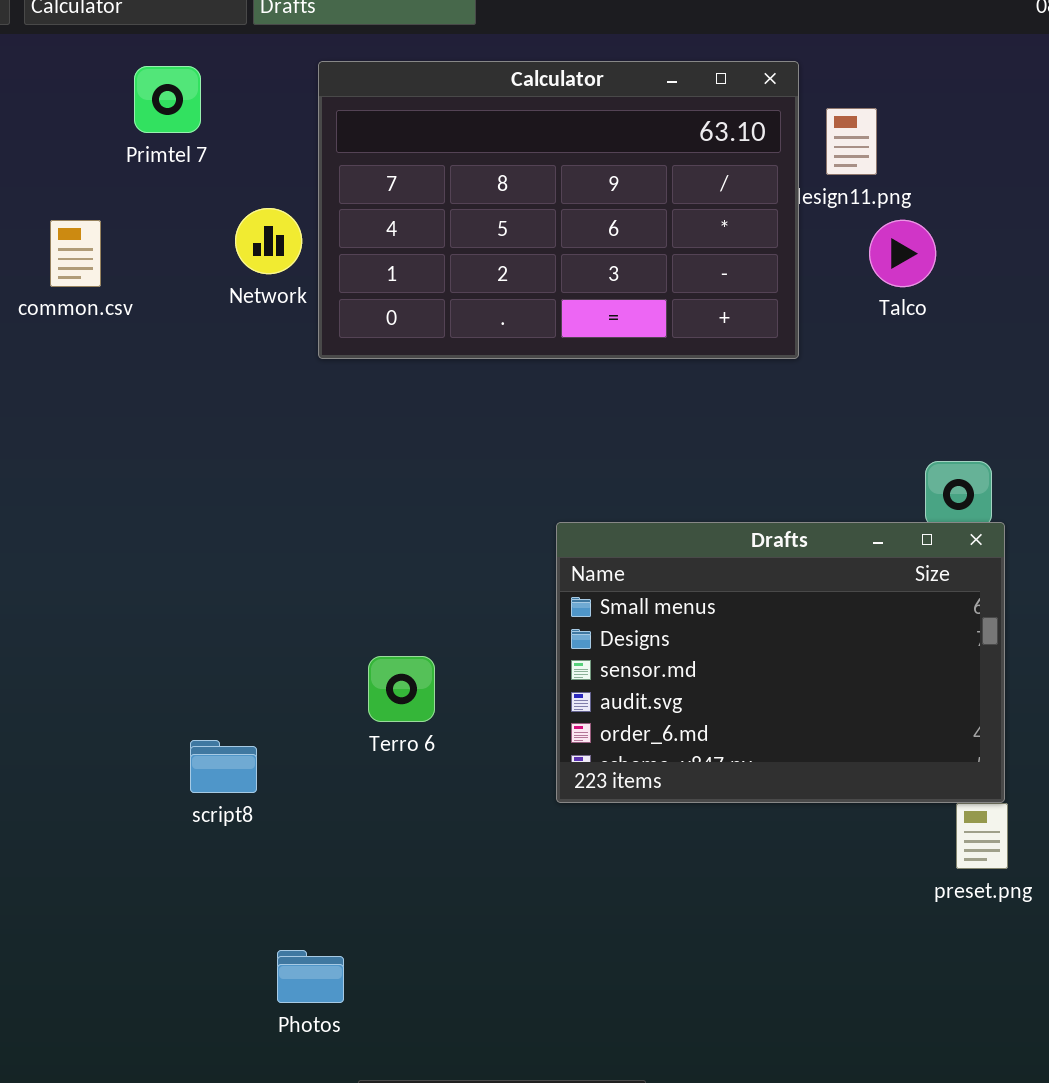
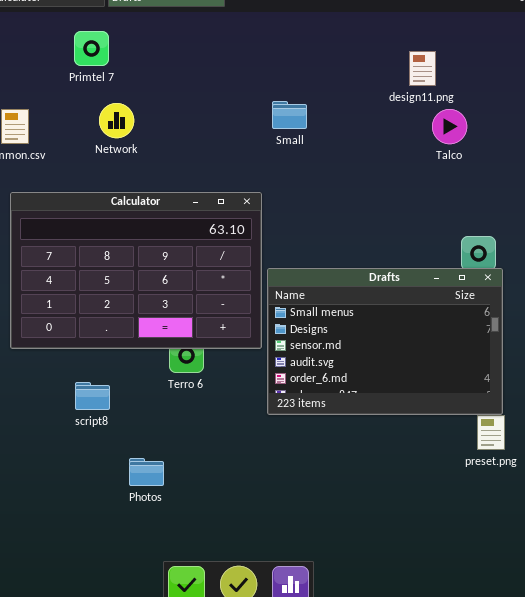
Calculator: [318,61,799,359] -> [10,192,262,349], moved
Primtel 7: [134,66,201,133] -> [74,31,109,66], moved
Photos: [277,950,344,1003] -> [129,458,164,486], moved

